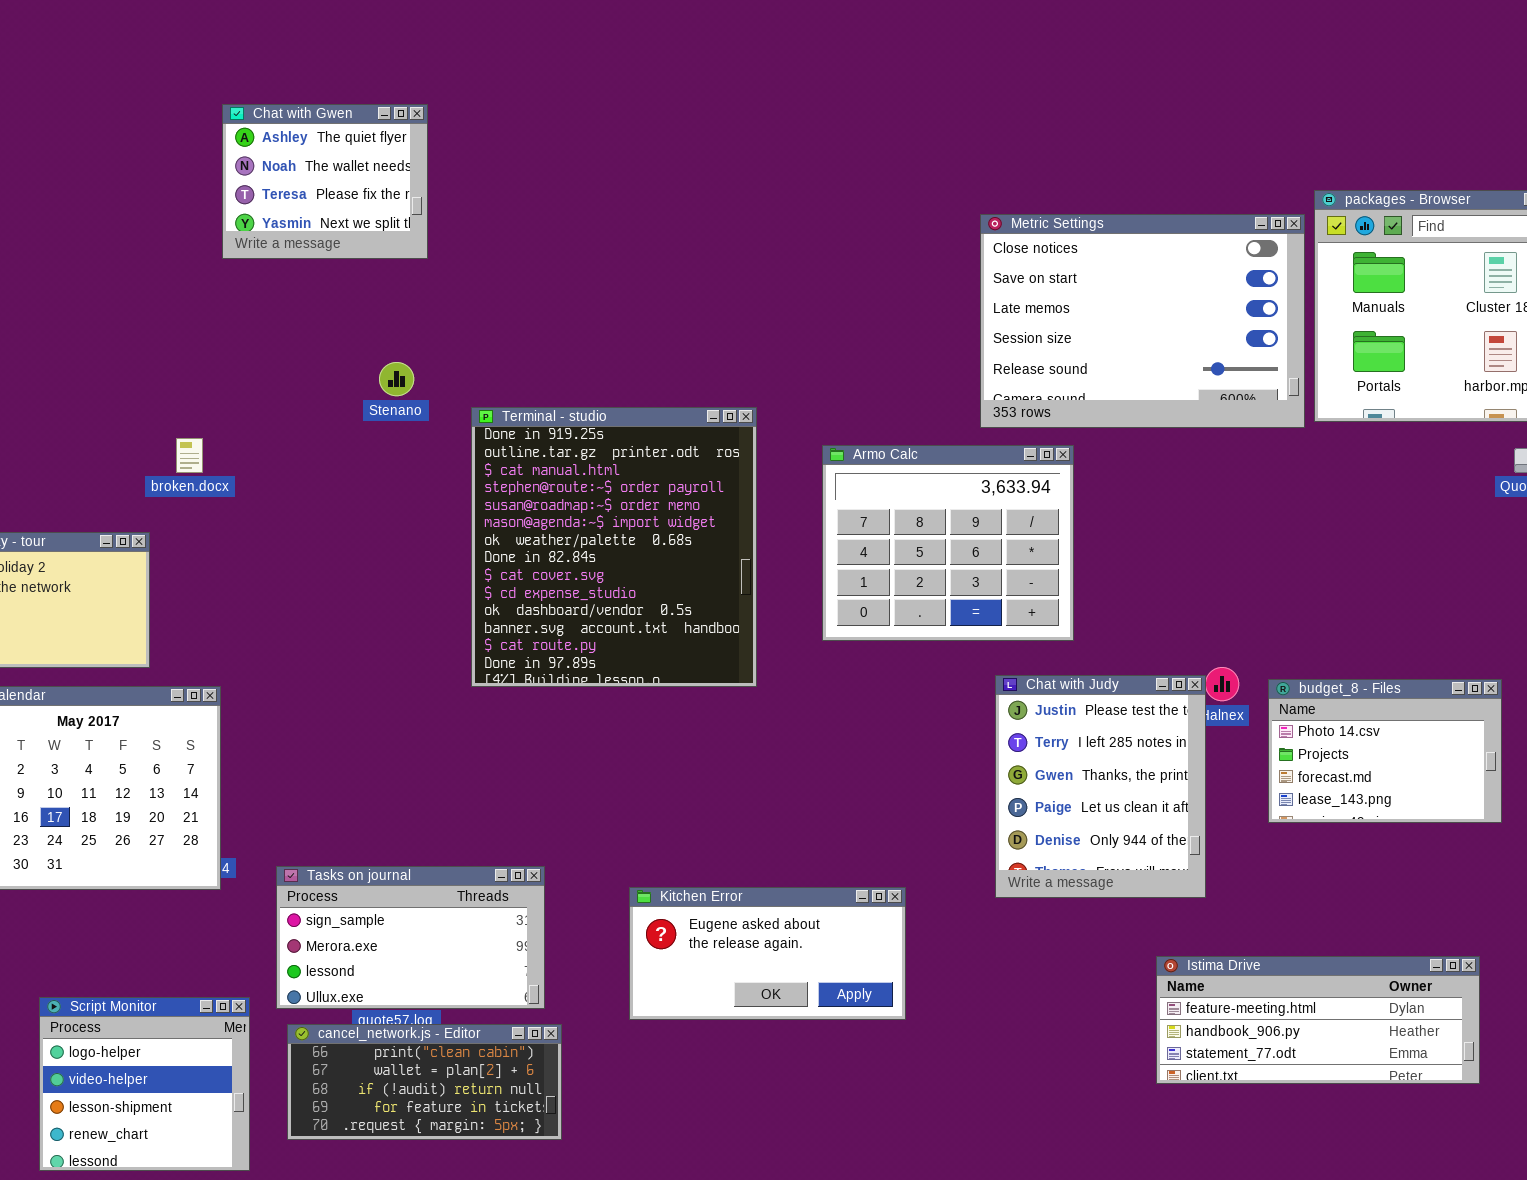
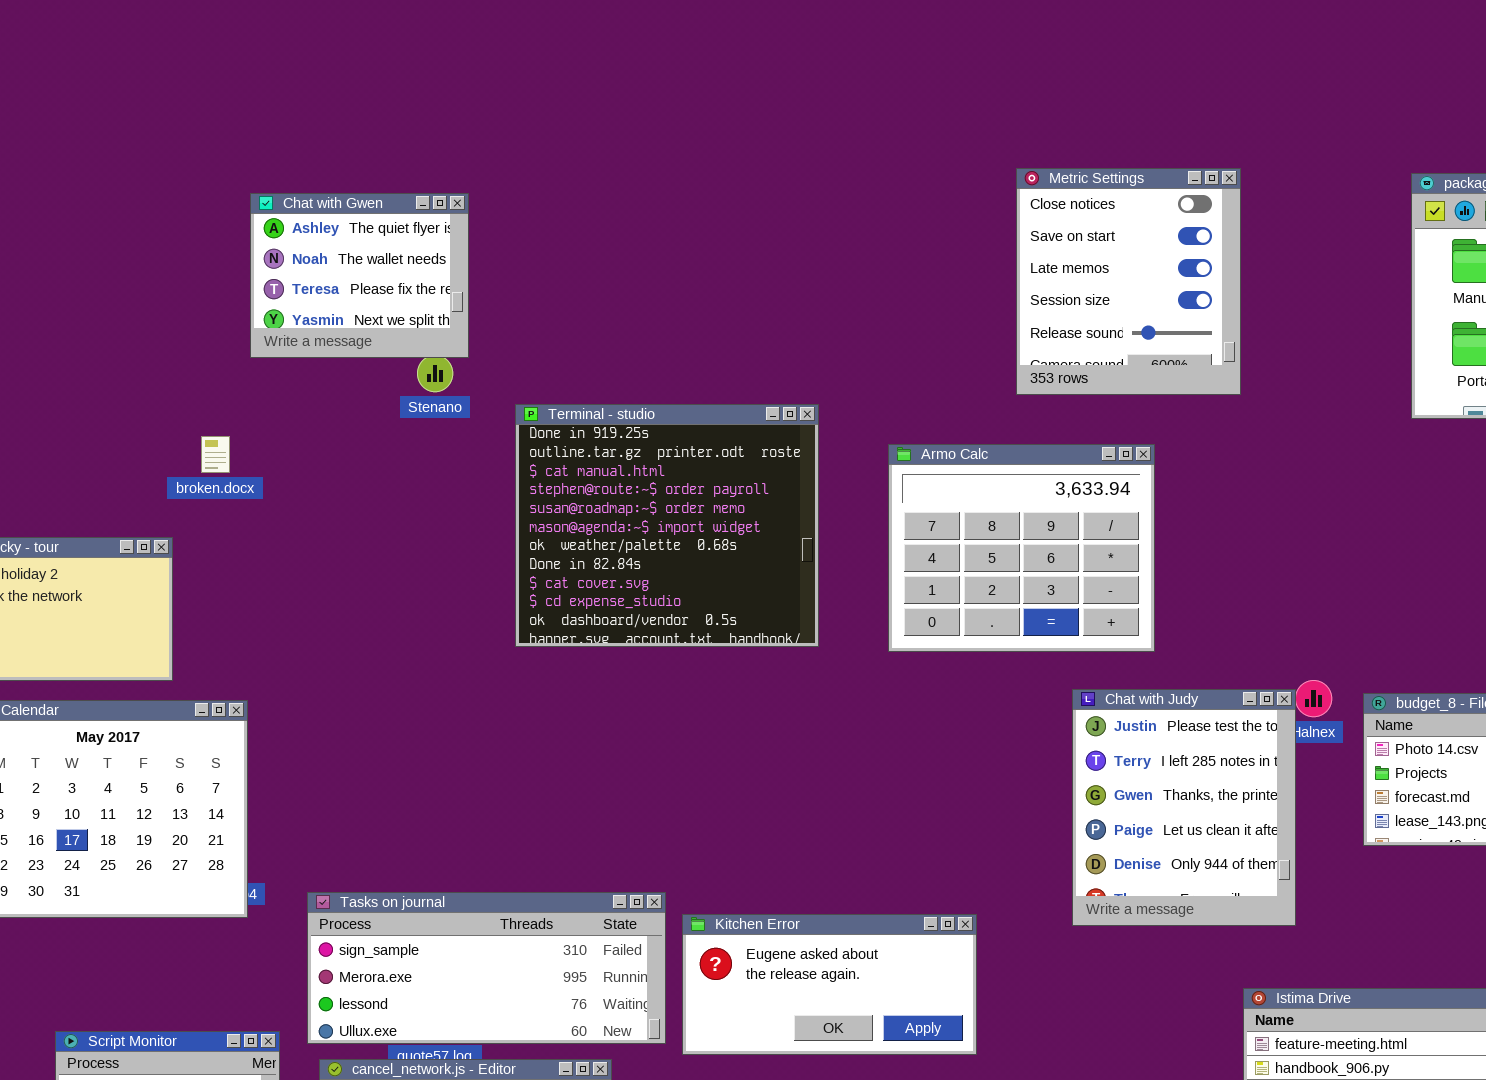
Chat with Gwen: [222,104,428,259] -> [250,193,469,358], moved
Metric Settings: [980,214,1305,428] -> [1016,168,1241,395], moved, resized
Terminal - studio: [471,407,757,687] -> [515,404,819,647], resized
Tasks on journal: [276,866,545,1009] -> [307,892,666,1044], resized

